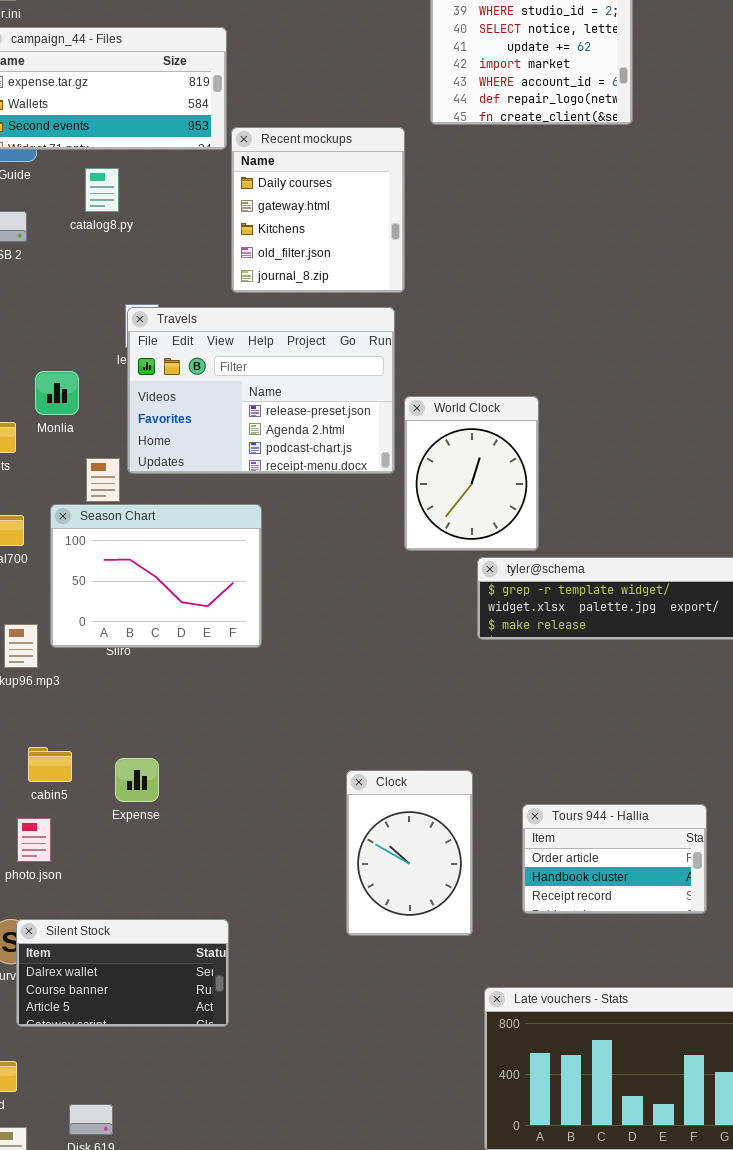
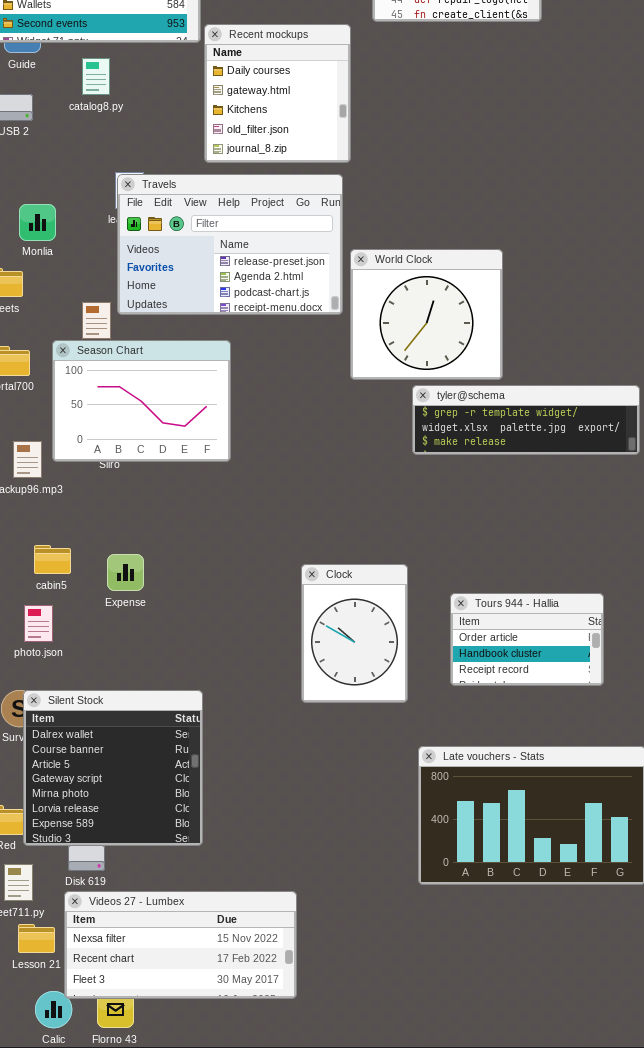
Monlia: [35,371,79,415] -> [19,204,56,241], moved
World Clock: [404,396,539,551] -> [350,249,503,380], resized
Silent Stock: [16,919,229,1027] -> [23,690,203,846], resized

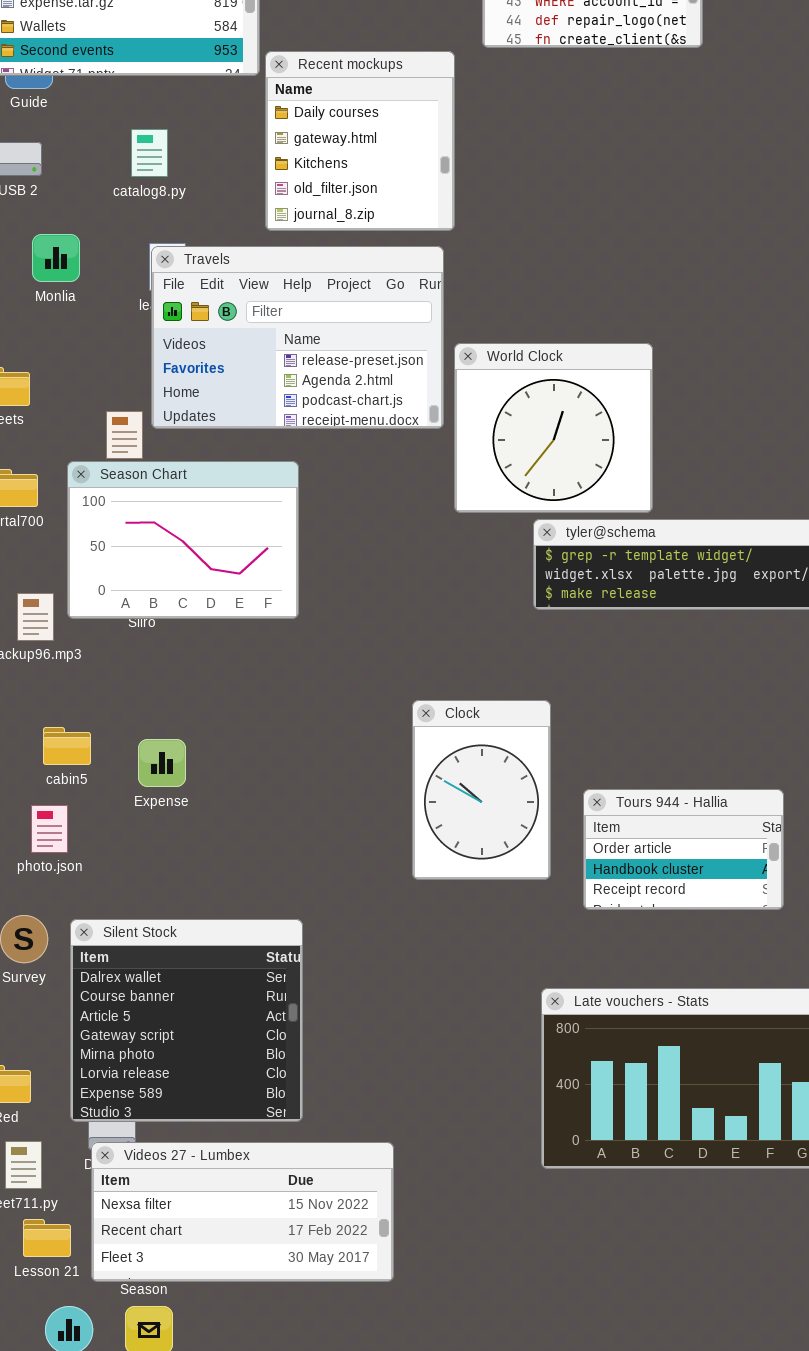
catalog8.py: [82,58,110,95] -> [131,129,168,177], moved
Monlia: [19,204,56,241] -> [32,234,80,282], moved
Clock: [301,564,408,703] -> [412,700,551,880], moved
Silent Stock: [23,690,203,846] -> [70,919,303,1122], moved
Videos 27 - Lumbex: [64,891,297,999] -> [91,1142,394,1282], moved

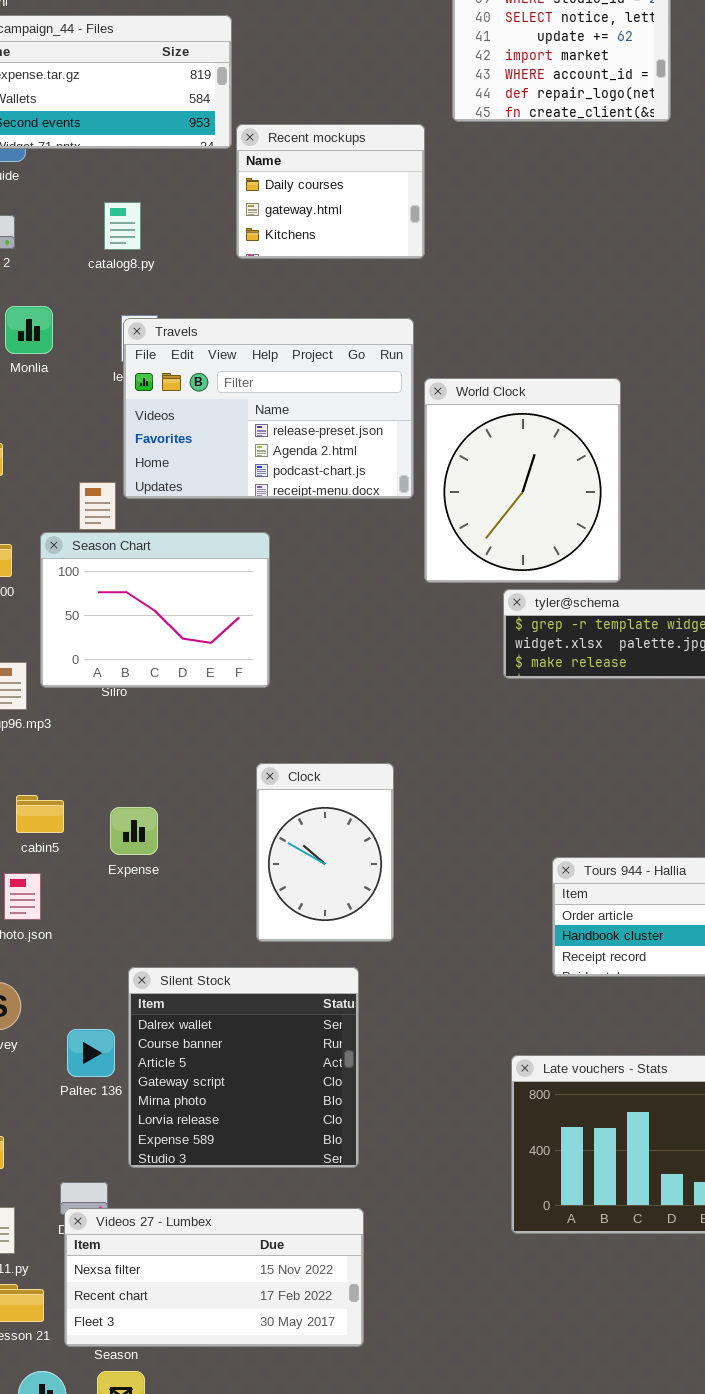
Recent mockups: [265,51,455,231] -> [236,124,425,259], resized
World Clock: [454,343,653,513] -> [424,378,621,583], resized
Clock: [412,700,551,880] -> [256,763,394,942], moved
Silent Stock: [70,919,303,1122] -> [128,967,359,1168], moved

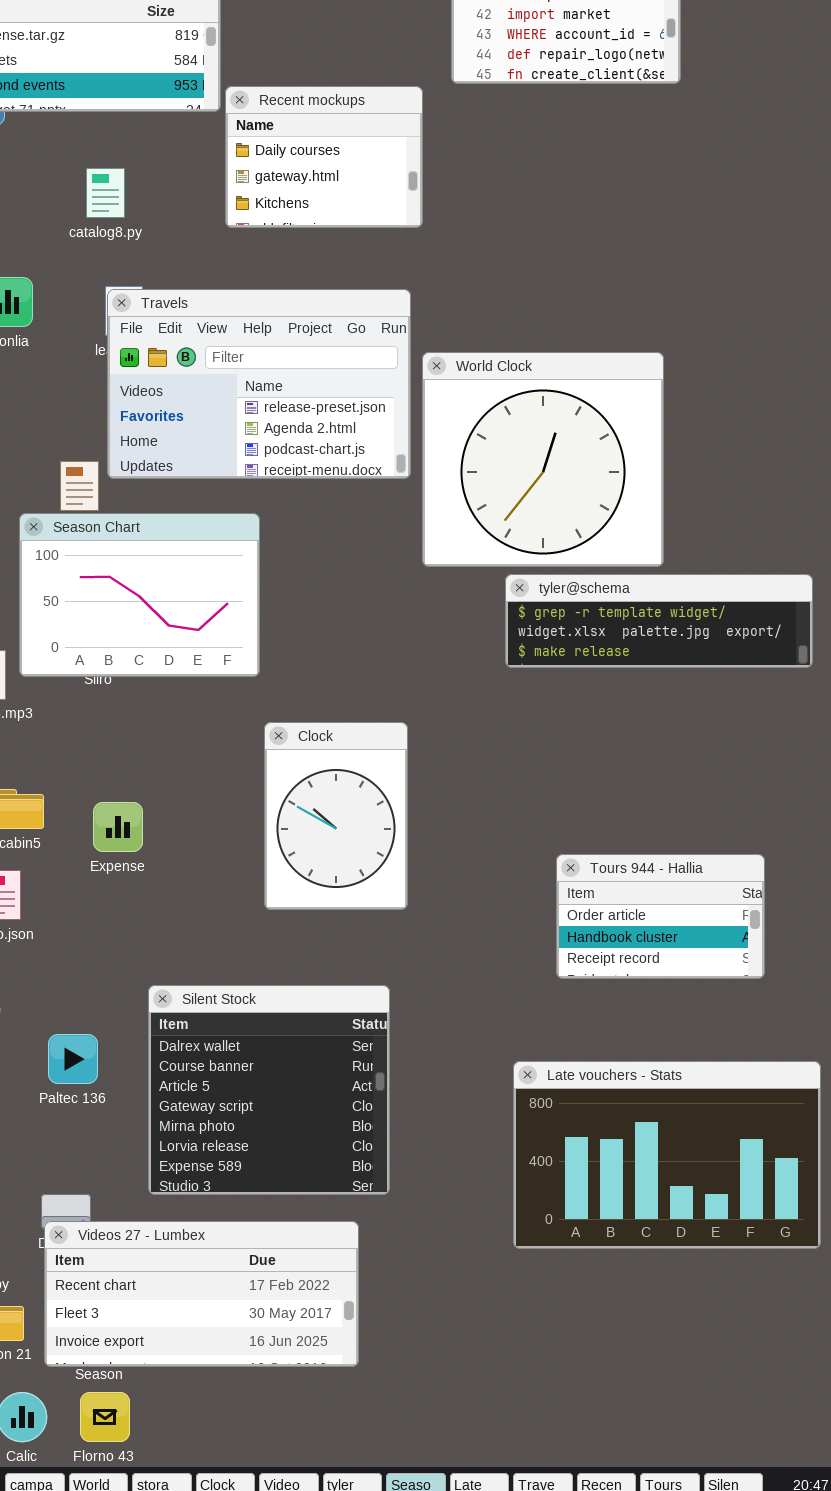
World Clock: [424,378,621,583] -> [422,352,664,567], resized
Clock: [256,763,394,942] -> [264,722,408,910], moved
Silent Stock: [128,967,359,1168] -> [148,985,390,1195], moved
Videos 27 - Lumbex: [64,1208,364,1347] -> [44,1221,359,1367], scrolled down 1 row

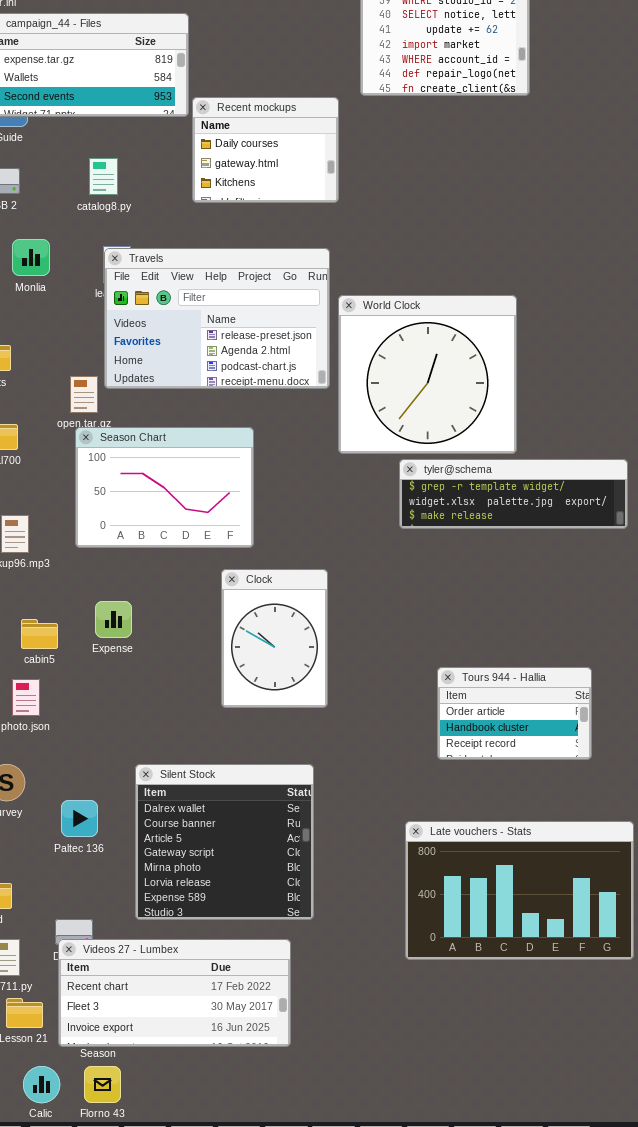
Season Chart: [19,513,260,677] -> [75,427,254,548], moved
Expense: [93,802,143,852] -> [95,601,132,638], moved

